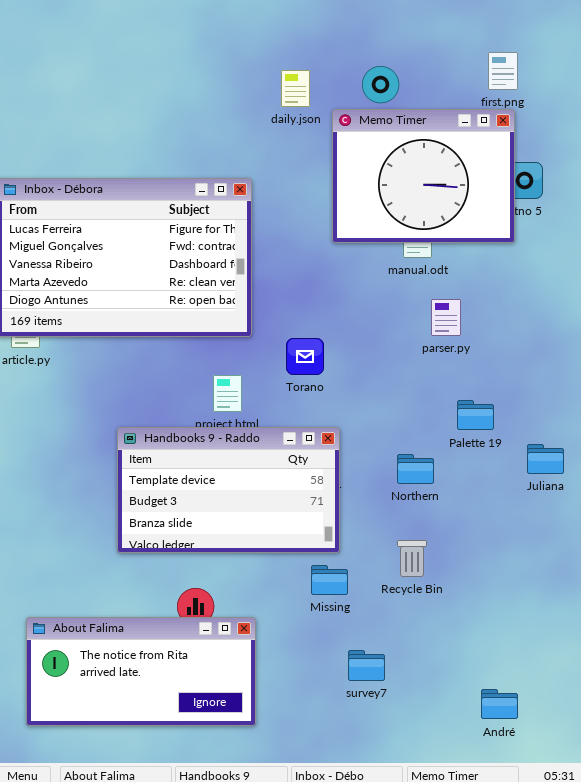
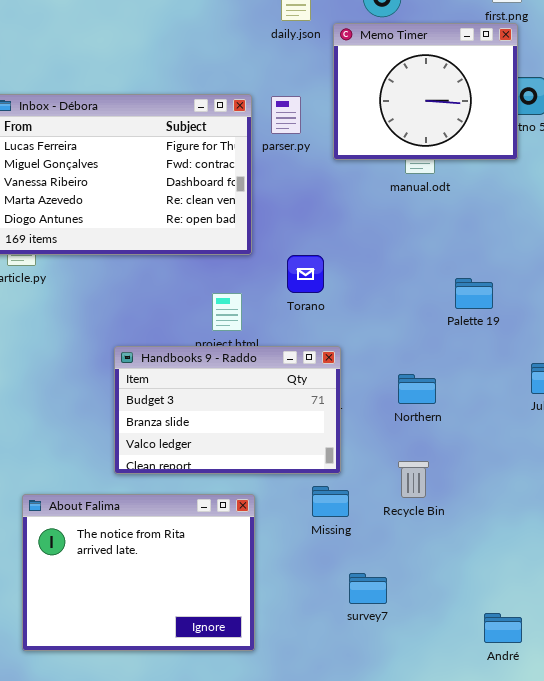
parser.py: [431,299,461,336] -> [271,96,301,134], moved
Palette 19: [457,400,494,430] -> [455,278,493,309], moved
Handbooks 9 - Raddo: [117,427,340,553] -> [114,346,341,474], scrolled down 1 row
About Falima: [26,617,256,726] -> [22,494,255,651], resized

